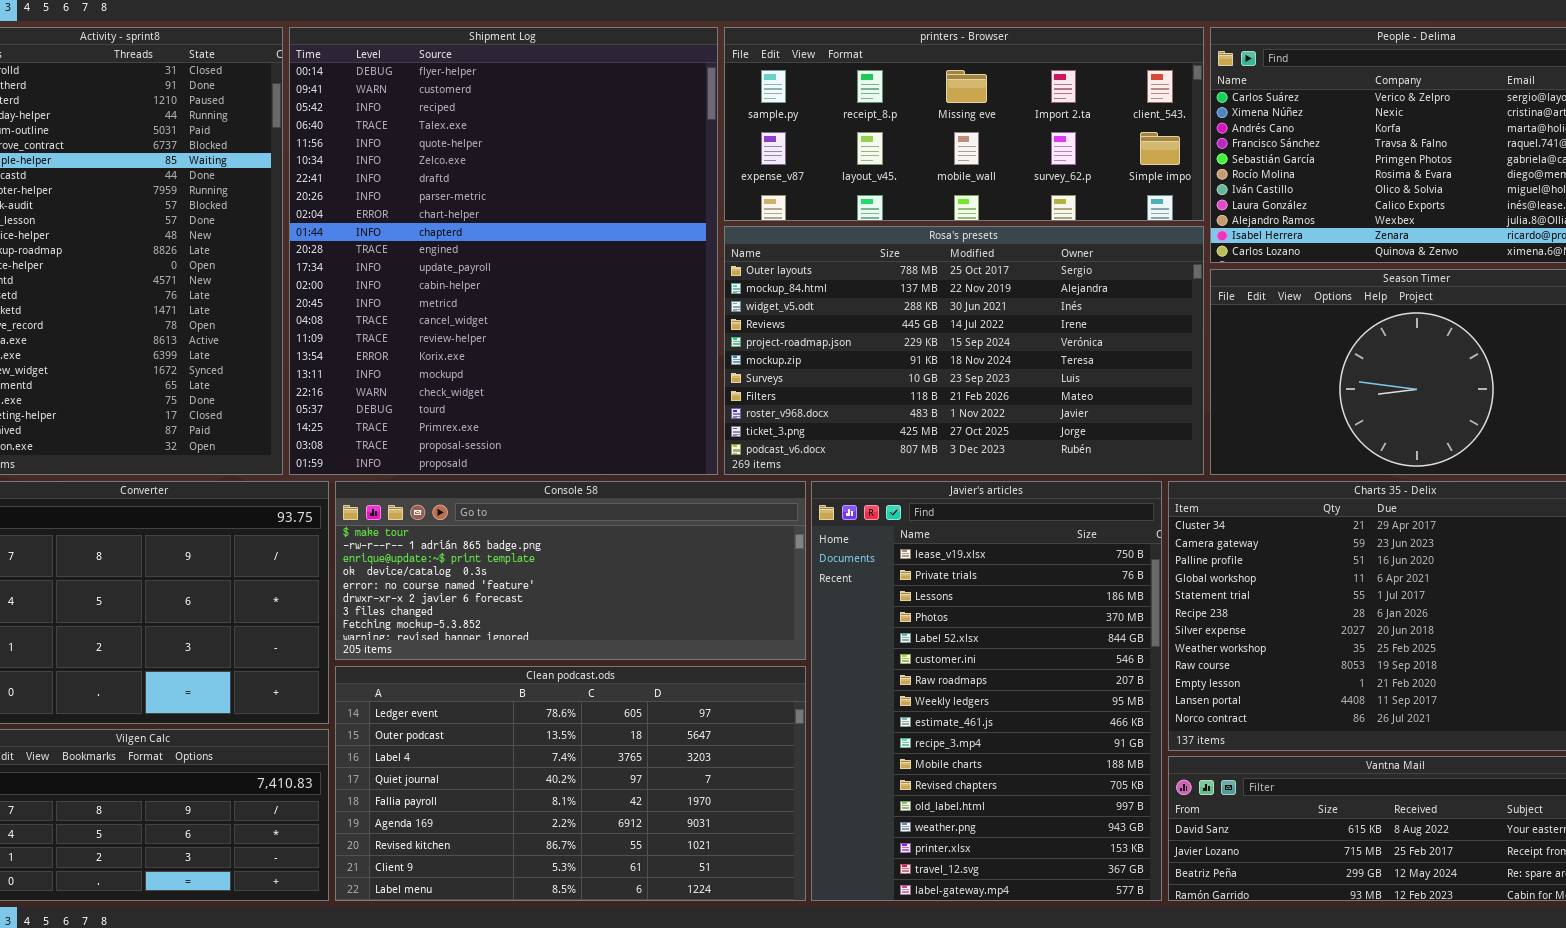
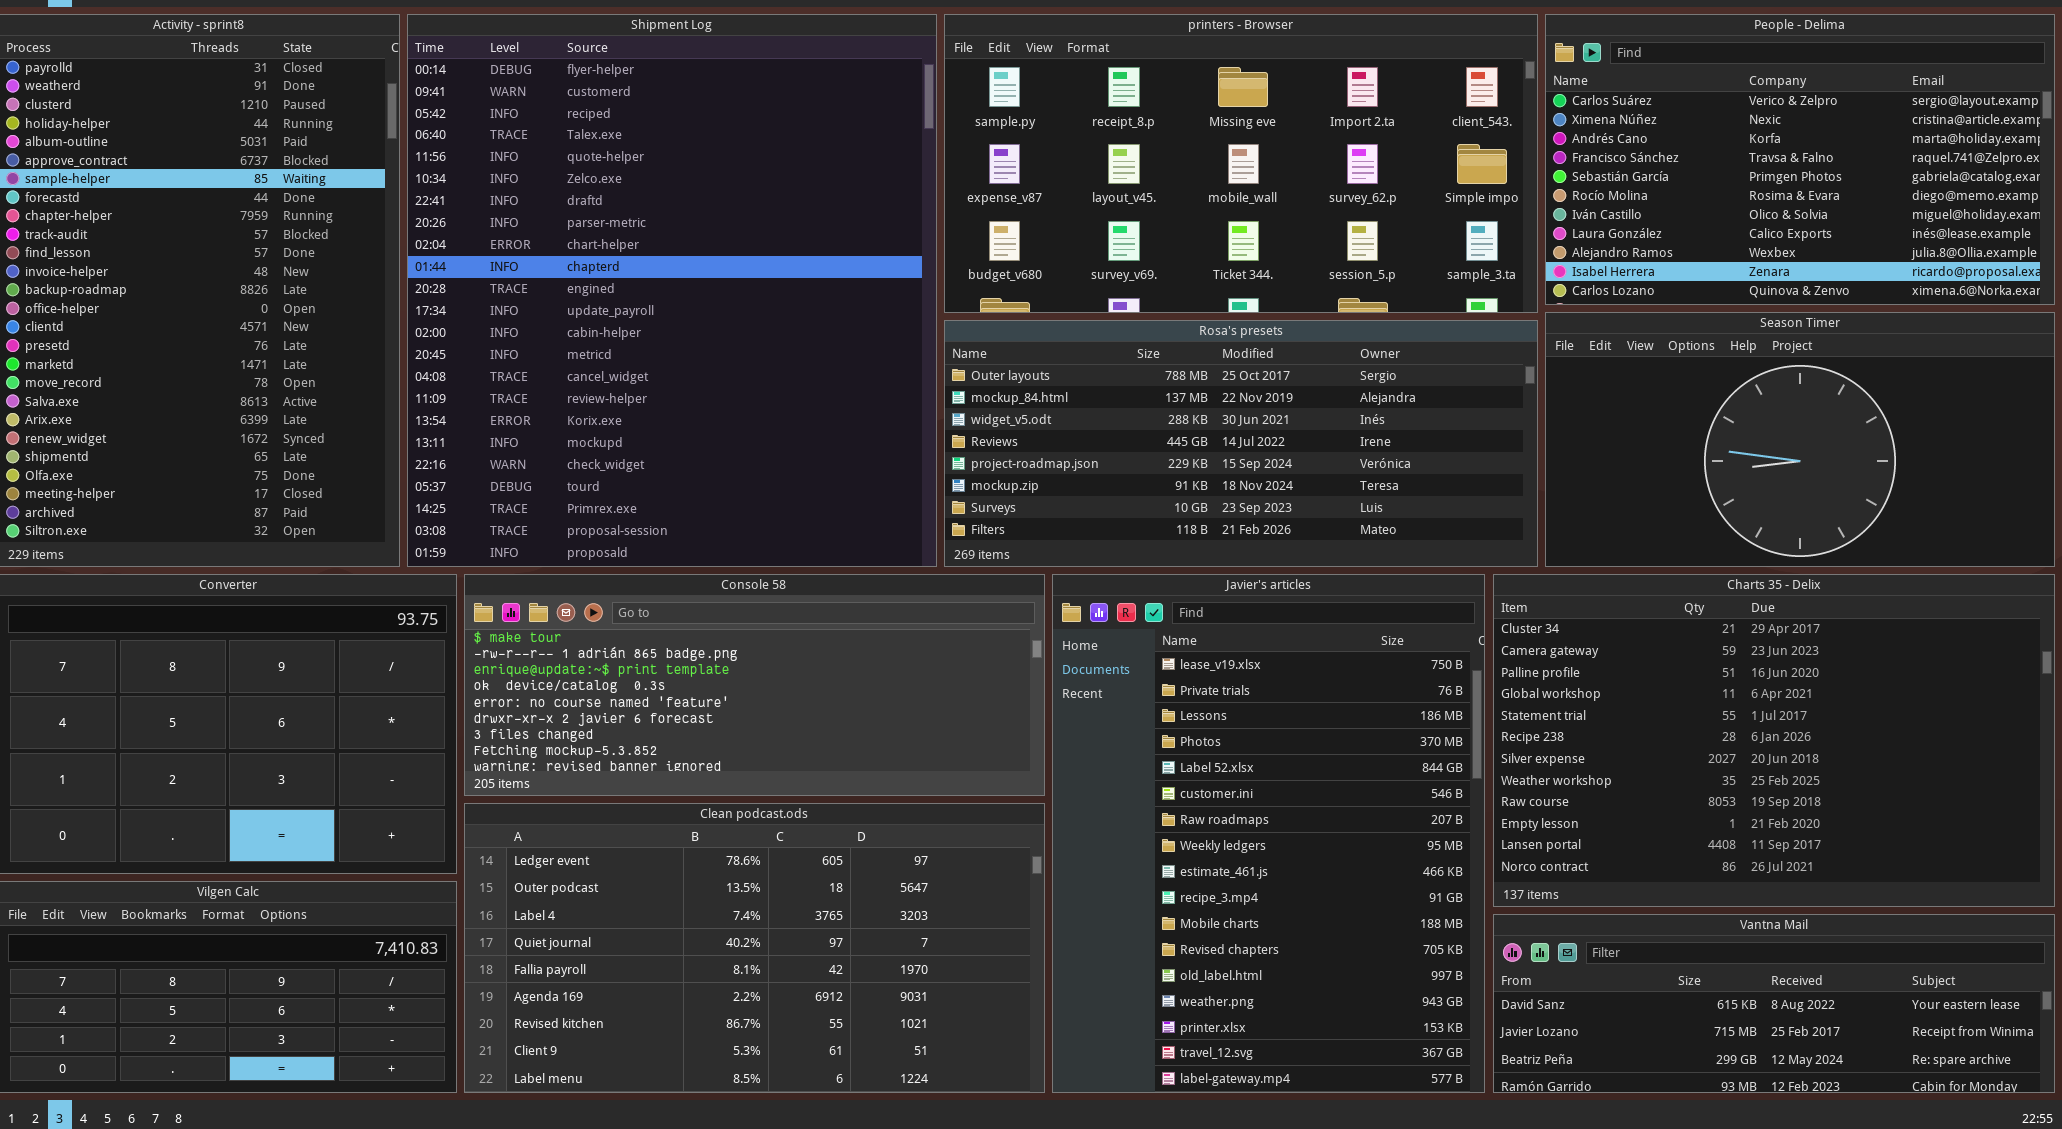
printers - Browser: [724,27,1204,221] -> [944,14,1538,313], resized
Rosa's presets: [724,226,1204,475] -> [944,320,1538,567], resized

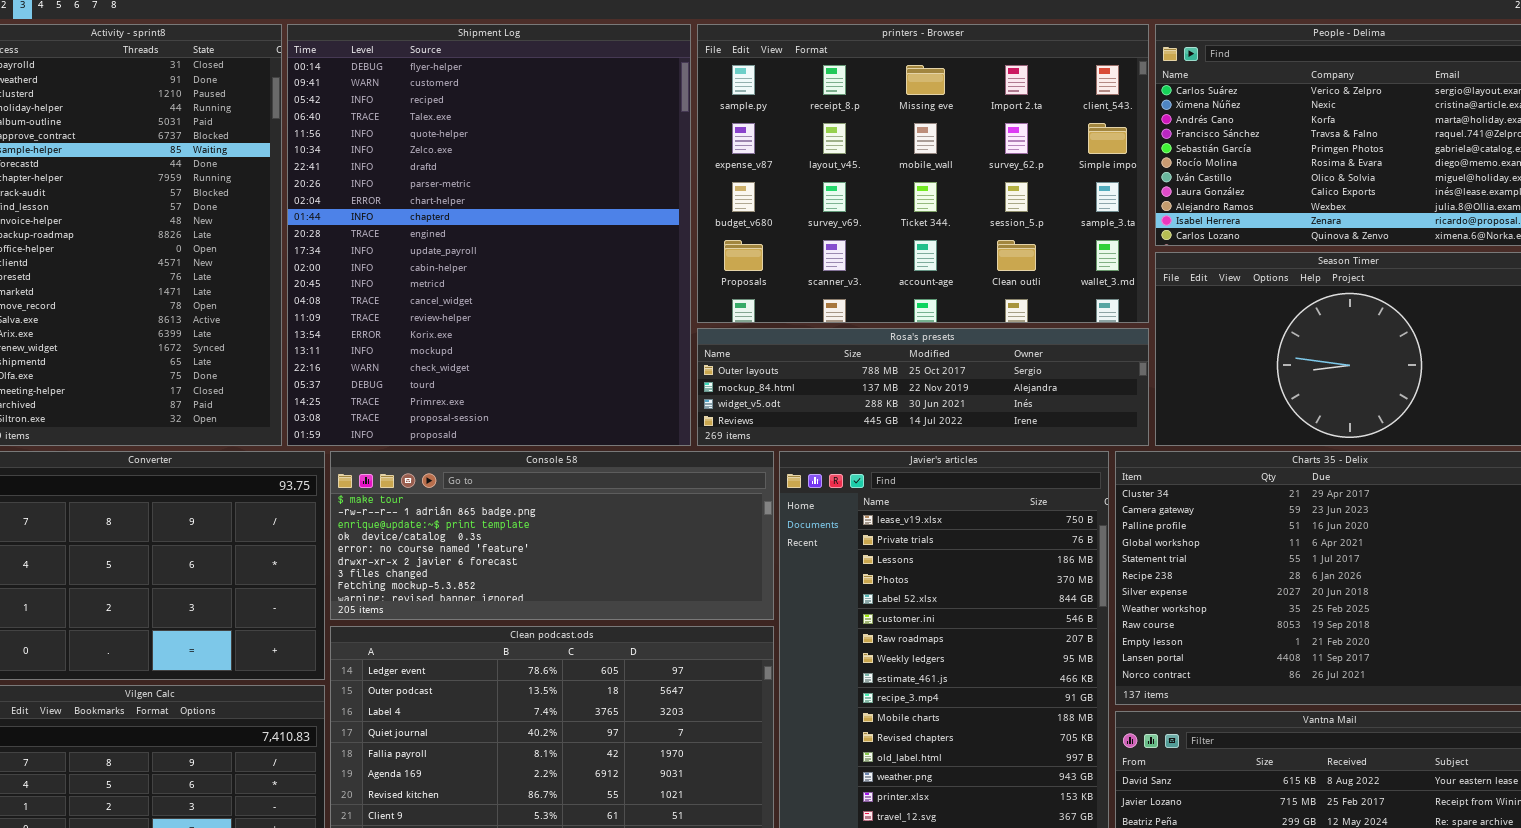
printers - Browser: [944,14,1538,313] -> [697,24,1149,323], resized
Rosa's presets: [944,320,1538,567] -> [697,328,1149,446], resized

